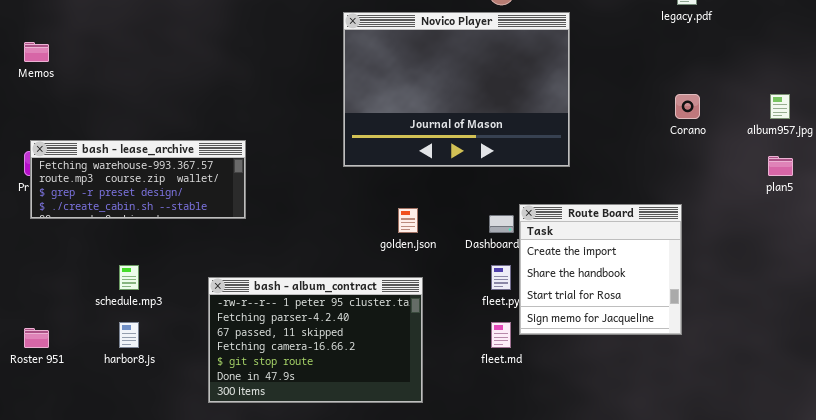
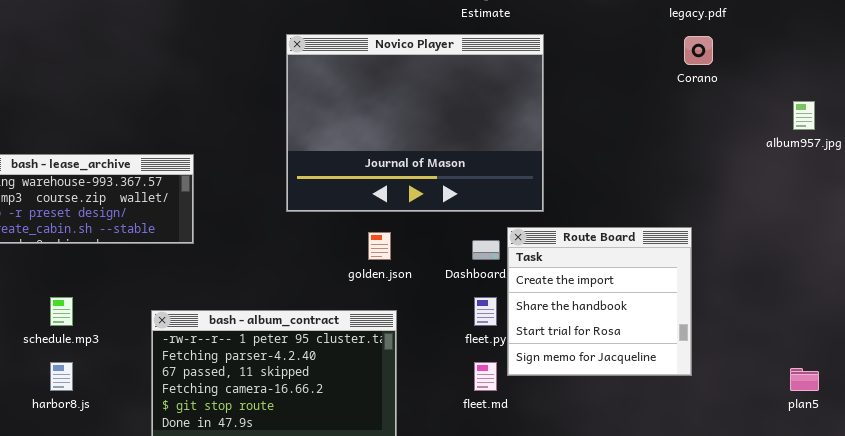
Novico Player: [343,12,570,167] -> [286,34,544,212], moved
Corano: [675,94,700,119] -> [684,36,713,65], moved
plan5: [768,156,793,176] -> [790,368,819,391], moved

